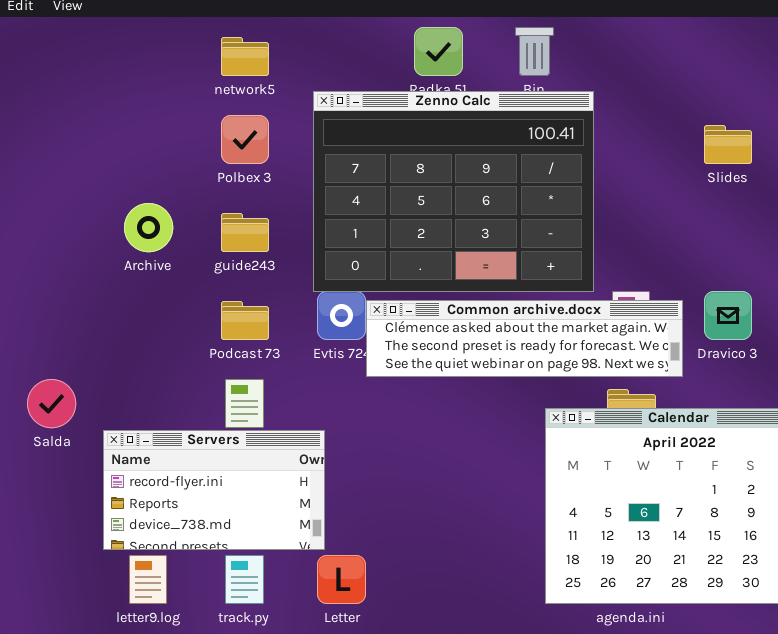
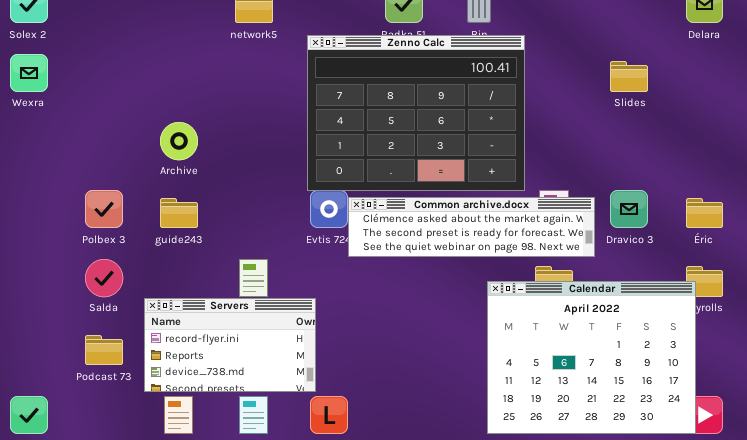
Polbex 3: [221,115,269,164] -> [85,190,123,228], moved
guide243: [221,213,269,252] -> [160,198,198,228], moved
Podcast 73: [221,301,269,340] -> [85,335,123,365], moved

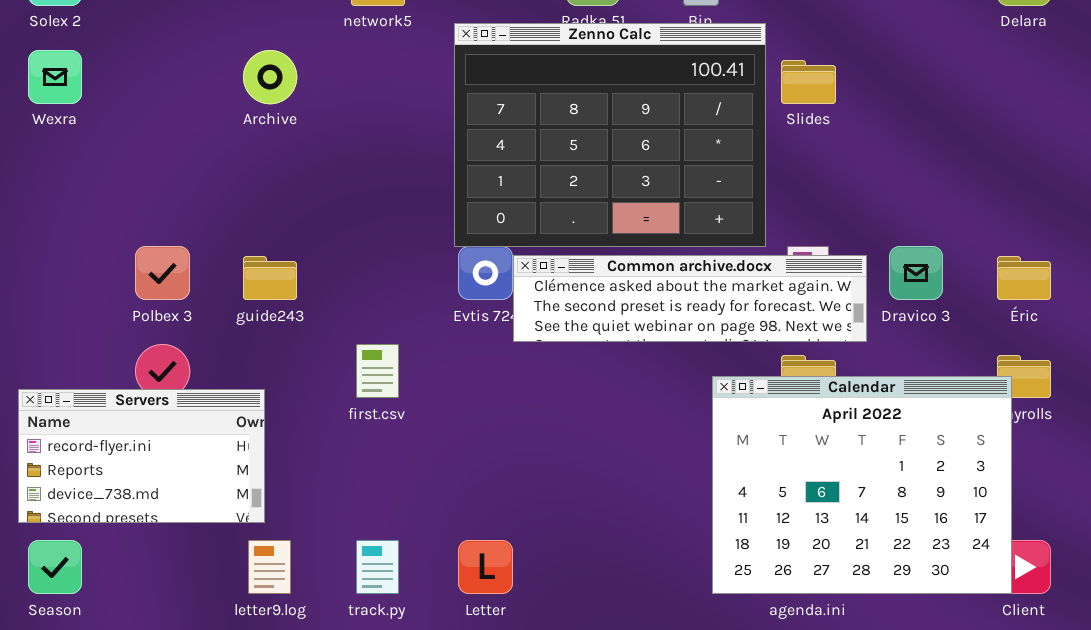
Slides: [610,61,648,92] -> [781,60,836,104], moved
Archive: [160,122,198,160] -> [243,50,297,104], moved
Servers: [144,298,316,392] -> [18,389,265,523], moved

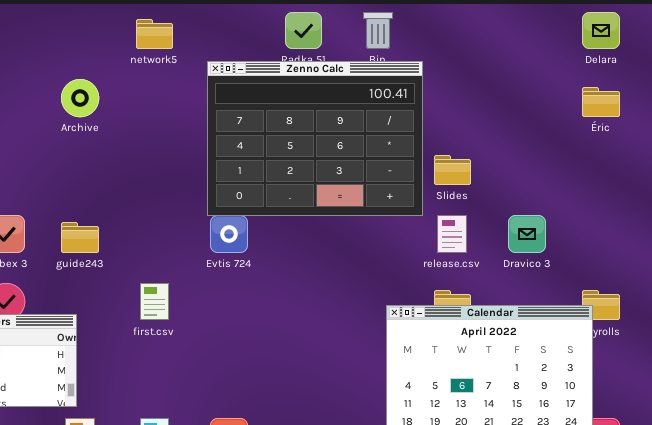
Slides: [781,60,836,104] -> [434,155,471,185], moved
Common archive.docx: [513,255,867,342] -> none, closed
Éric: [997,256,1051,300] -> [582,87,620,117], moved

